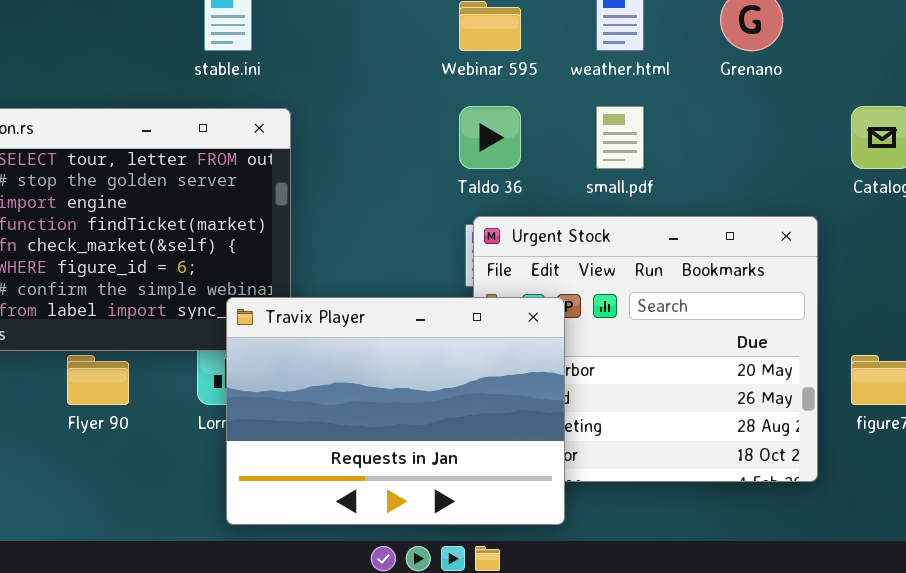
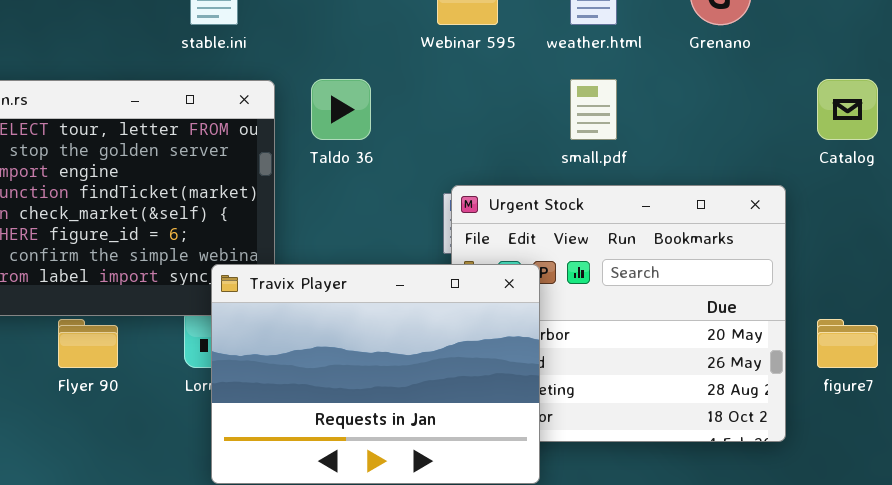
Taldo 36: [459,106,521,169] -> [311,79,371,140], moved

